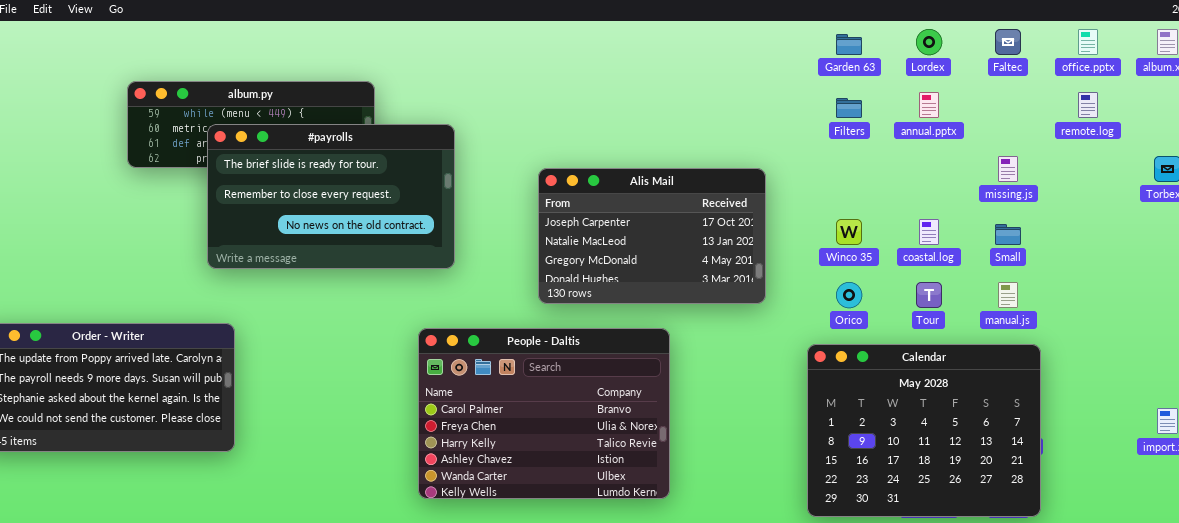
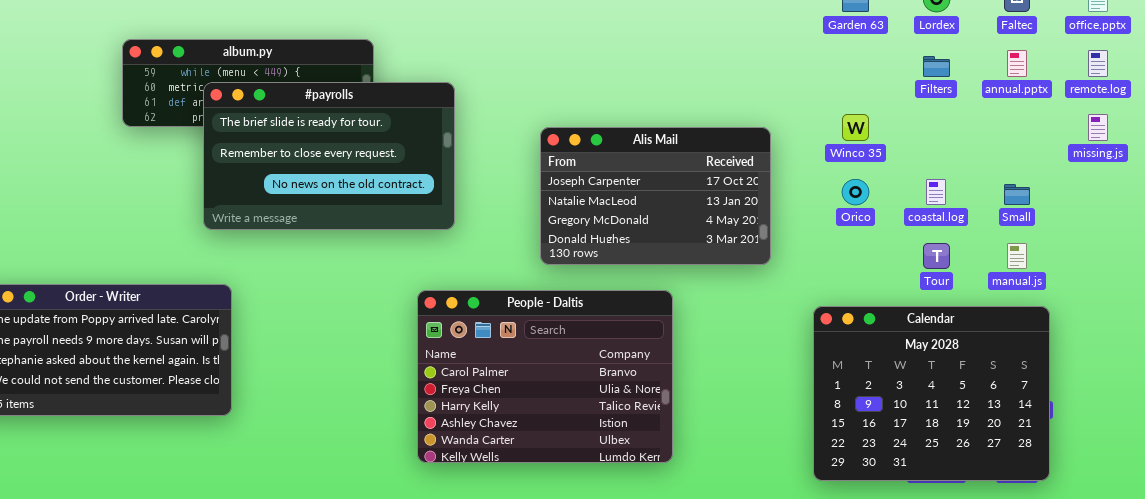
annual.pptx: [919,92,939,118] -> [1007,50,1027,77], moved
Filters: [836,98,862,118] -> [923,56,950,77], moved
missing.js: [998,156,1018,182] -> [1088,114,1108,141], moved
Winco 35: [836,219,862,245] -> [842,114,869,141], moved
Orico: [836,282,862,308] -> [842,179,869,205], moved

